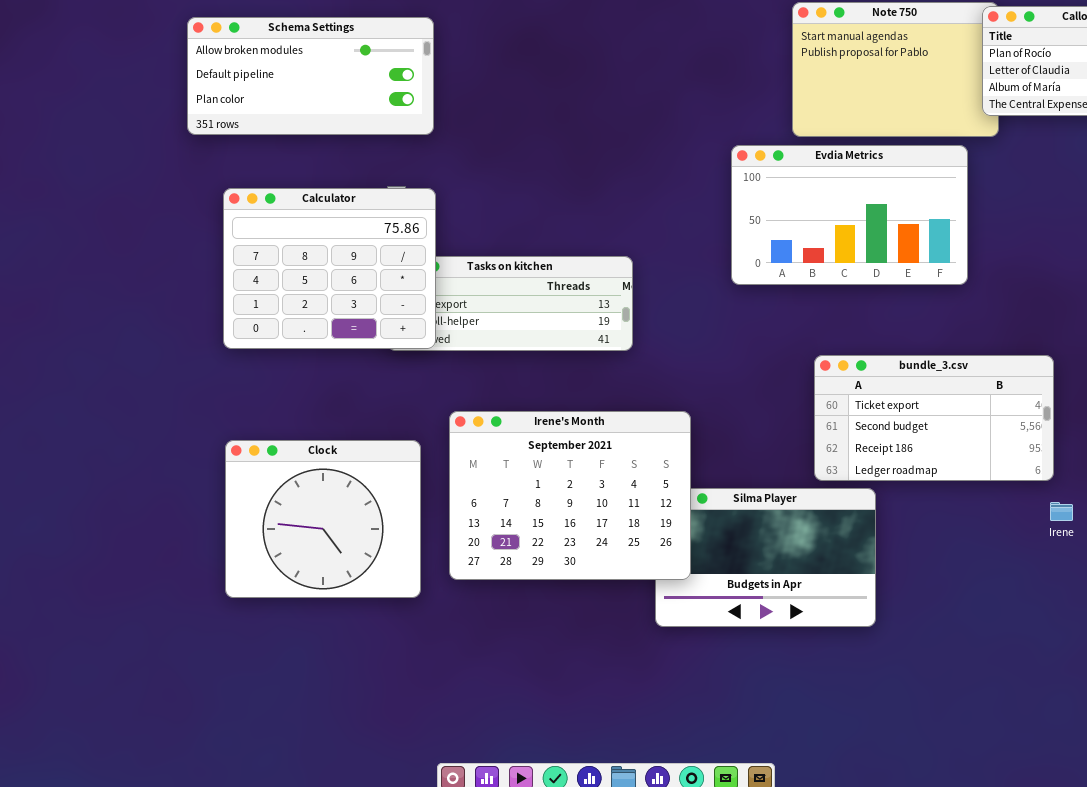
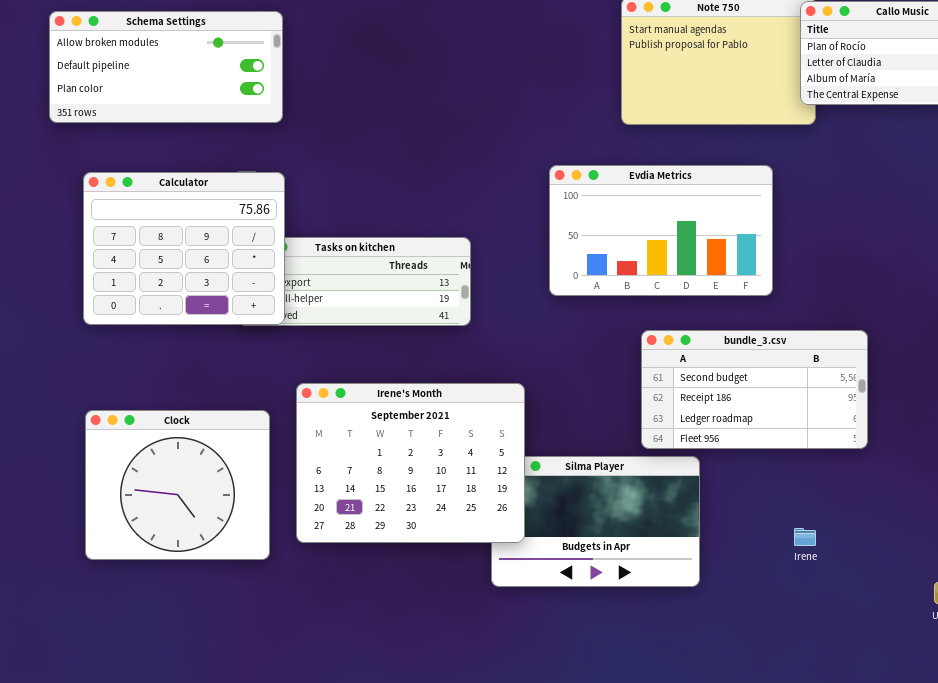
Evdia Metrics: [731,145,968,285] -> [549,165,773,296], moved
bundle_3.csv: [814,355,1054,481] -> [641,330,868,449], scrolled down 1 row
Irene: [1050,502,1073,521] -> [794,528,816,546], moved

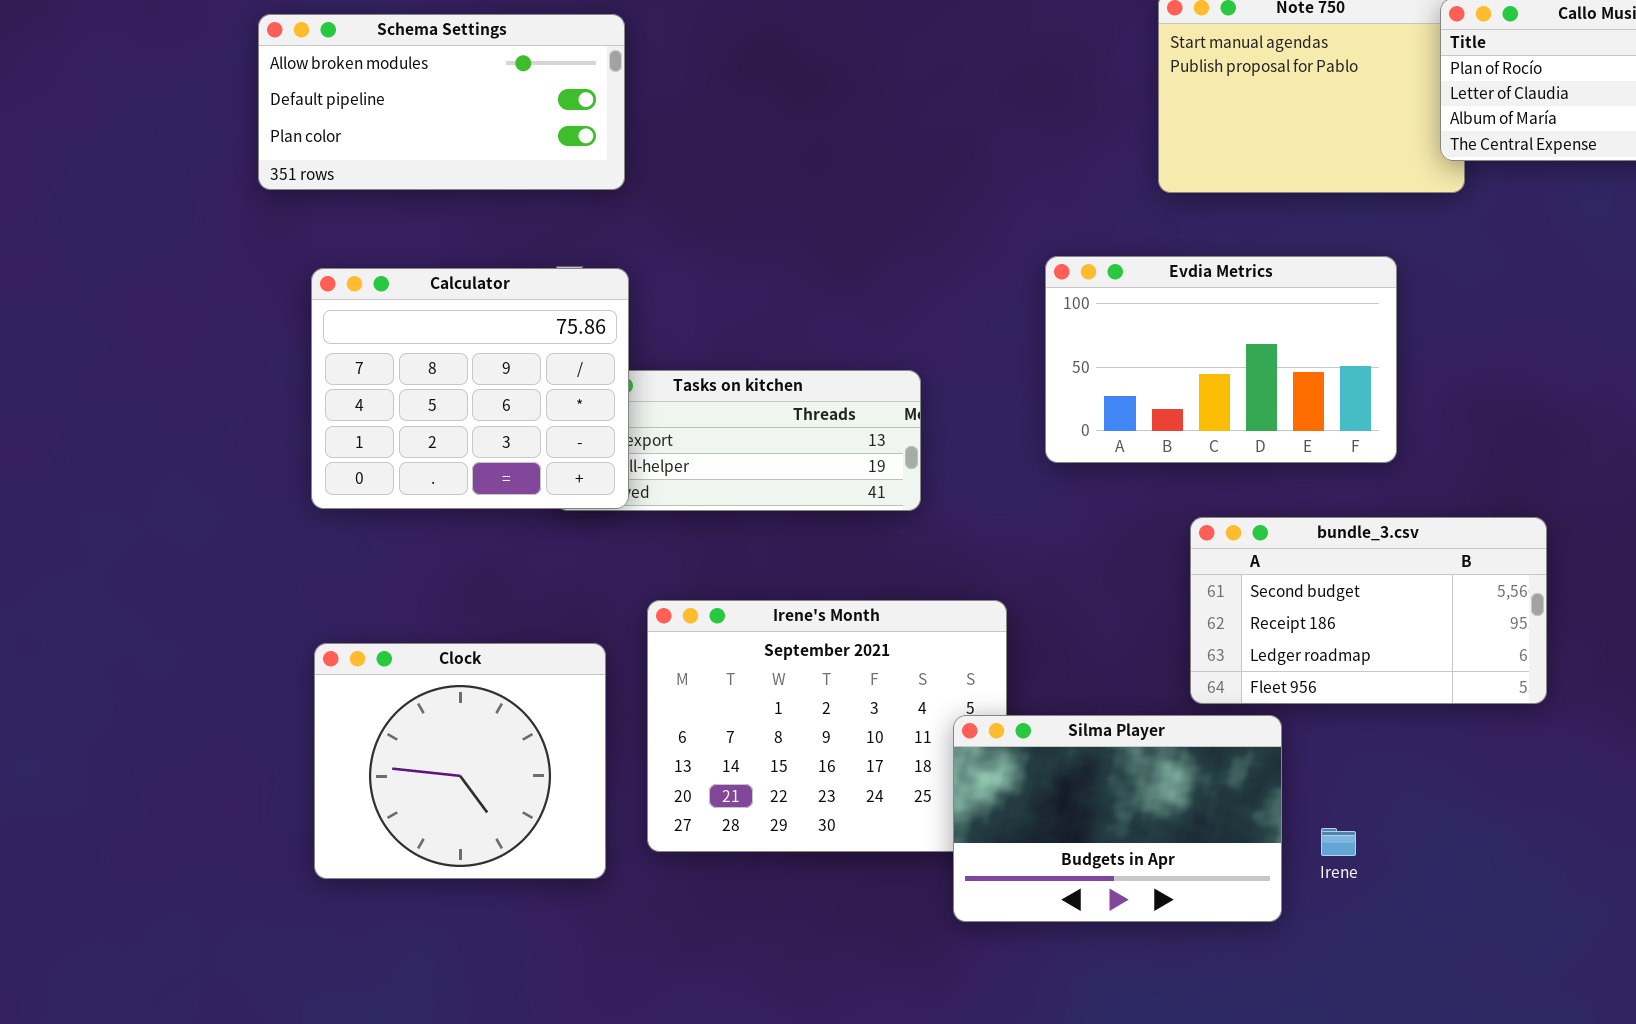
Silma Player: [491,456,700,587] -> [953,715,1282,922], raised
Irene: [794,528,816,546] -> [1321,828,1356,856], moved

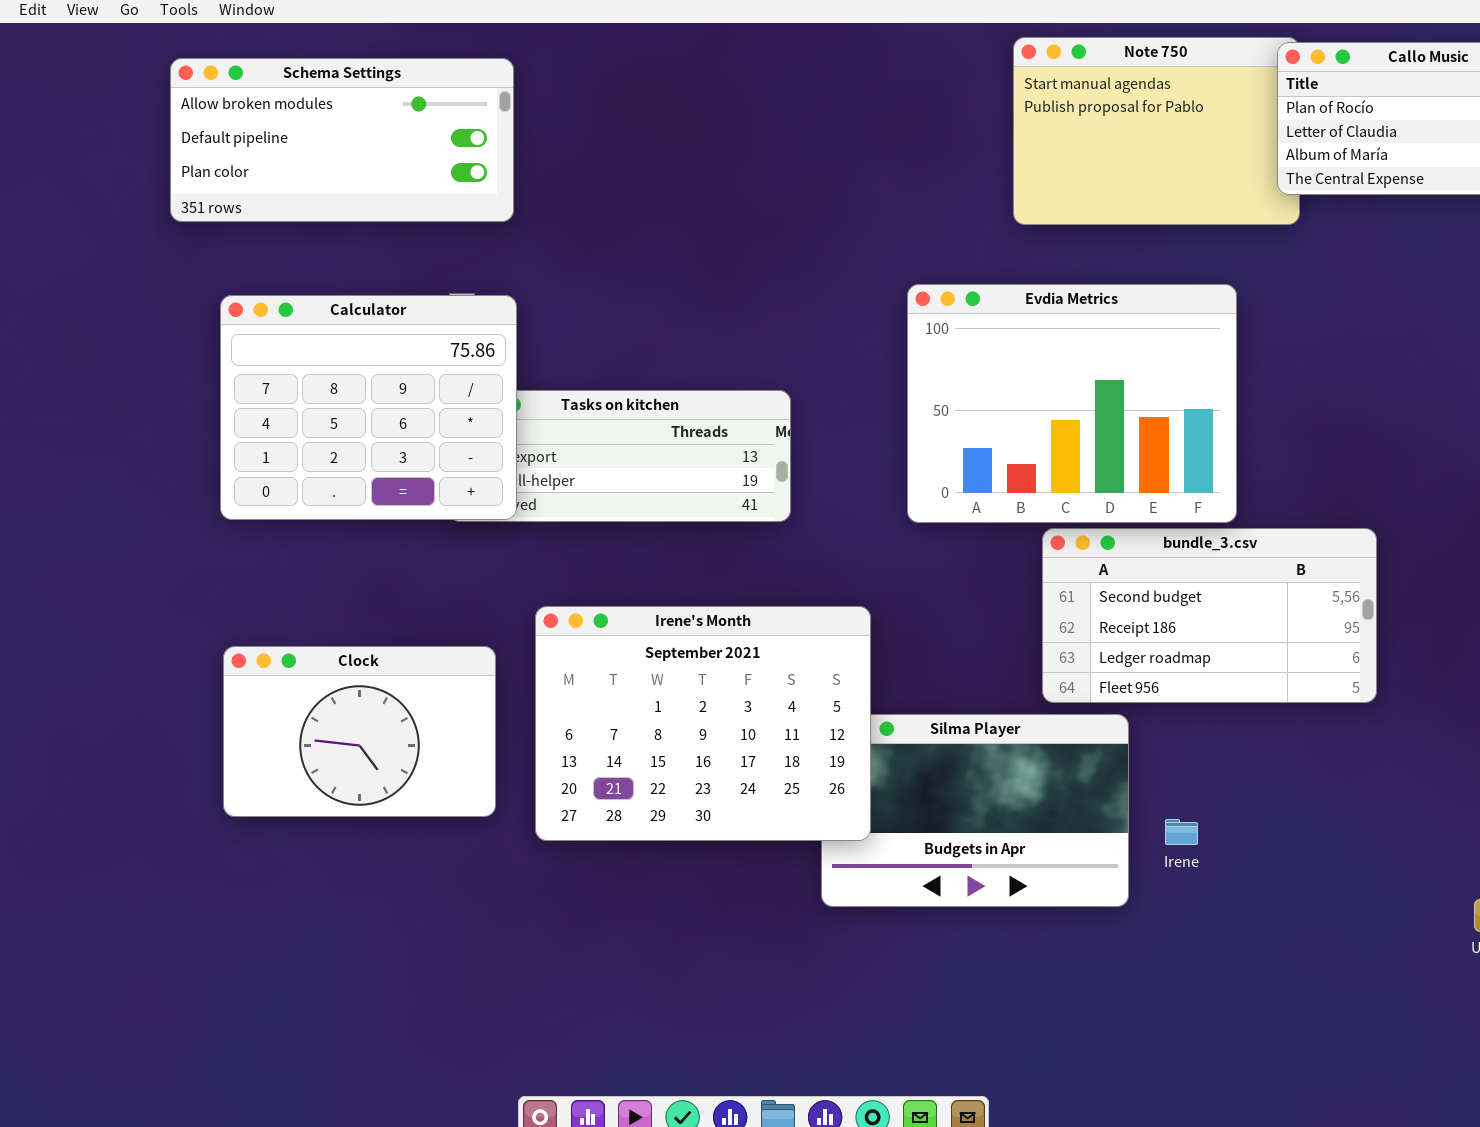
Evdia Metrics: [1045,256,1397,463] -> [907,284,1237,523], resized
Irene's Month: [647,600,1007,852] -> [535,606,871,841], raised
Clock: [314,643,606,879] -> [223,646,496,817], resized

